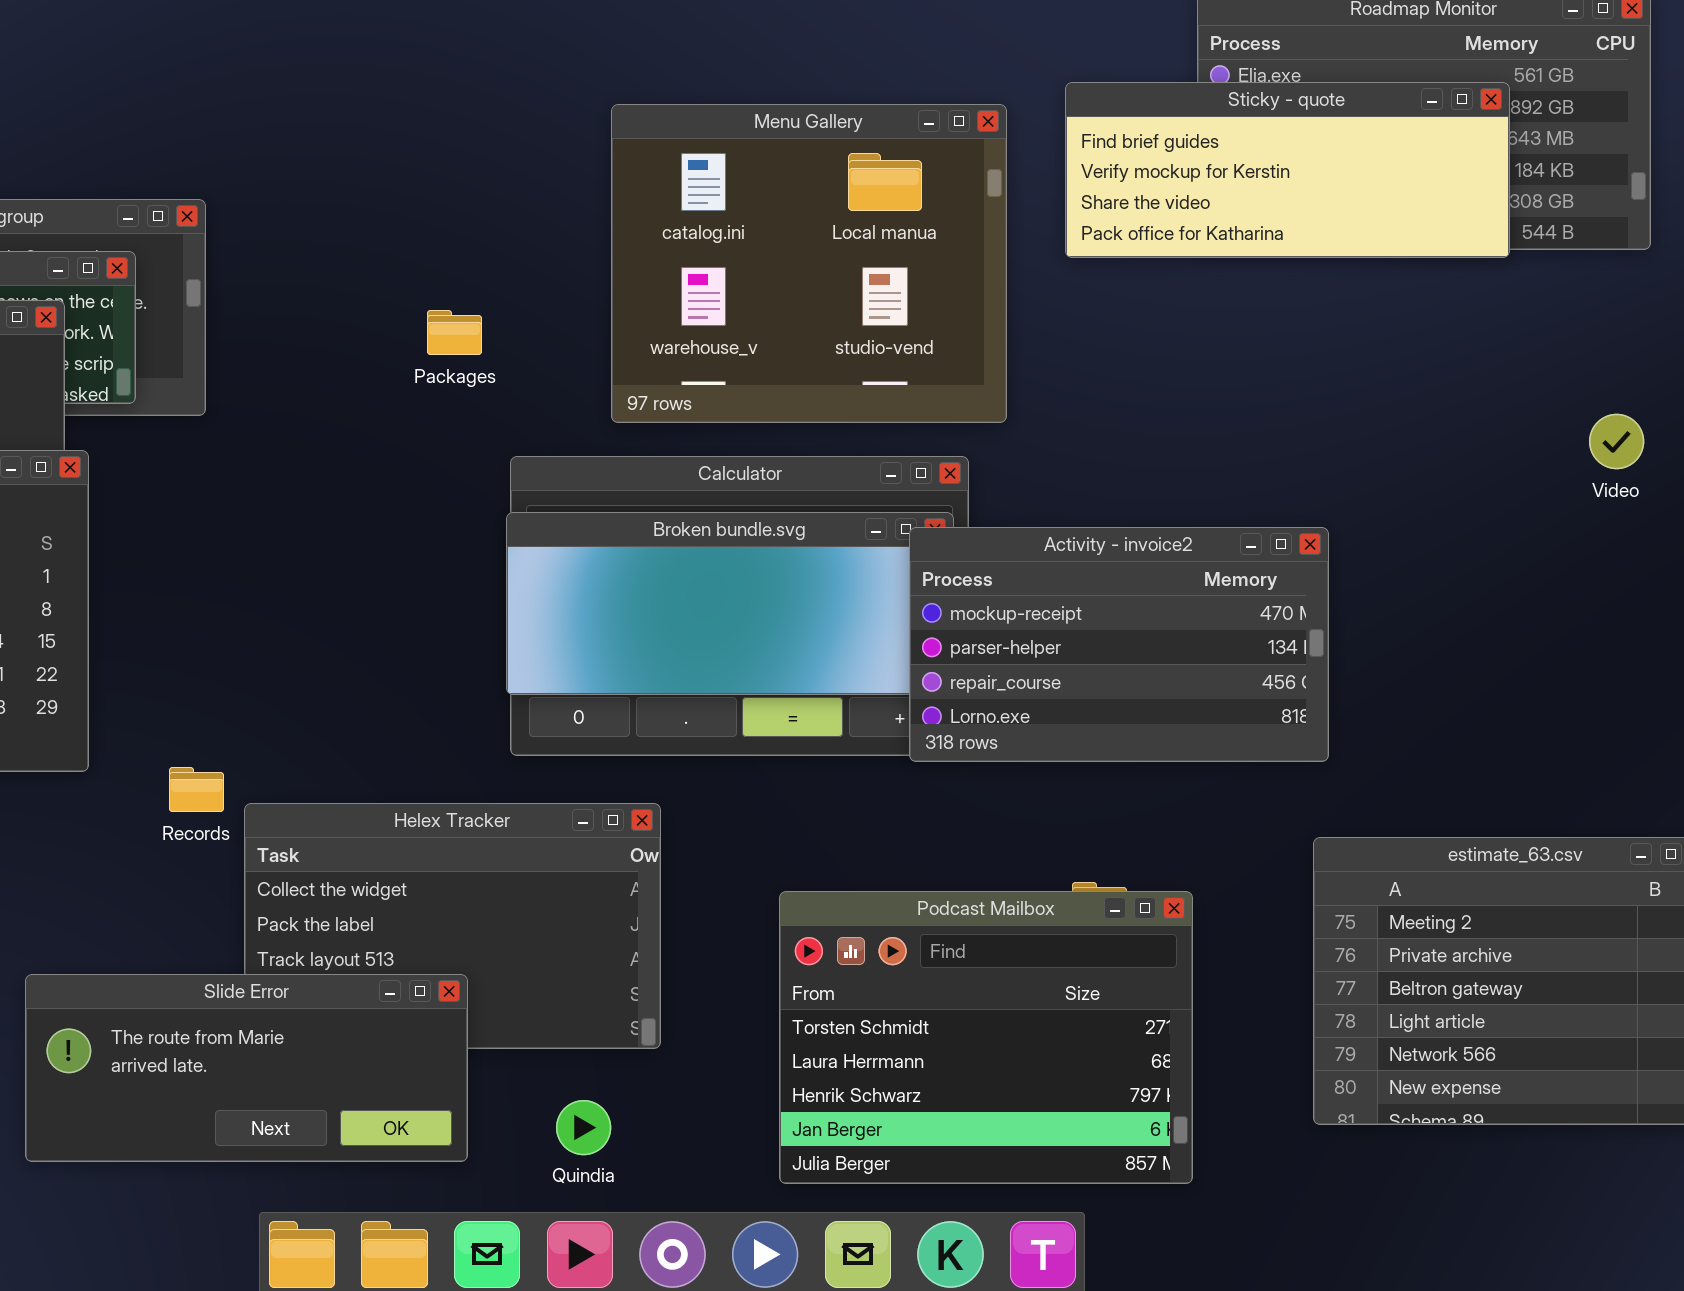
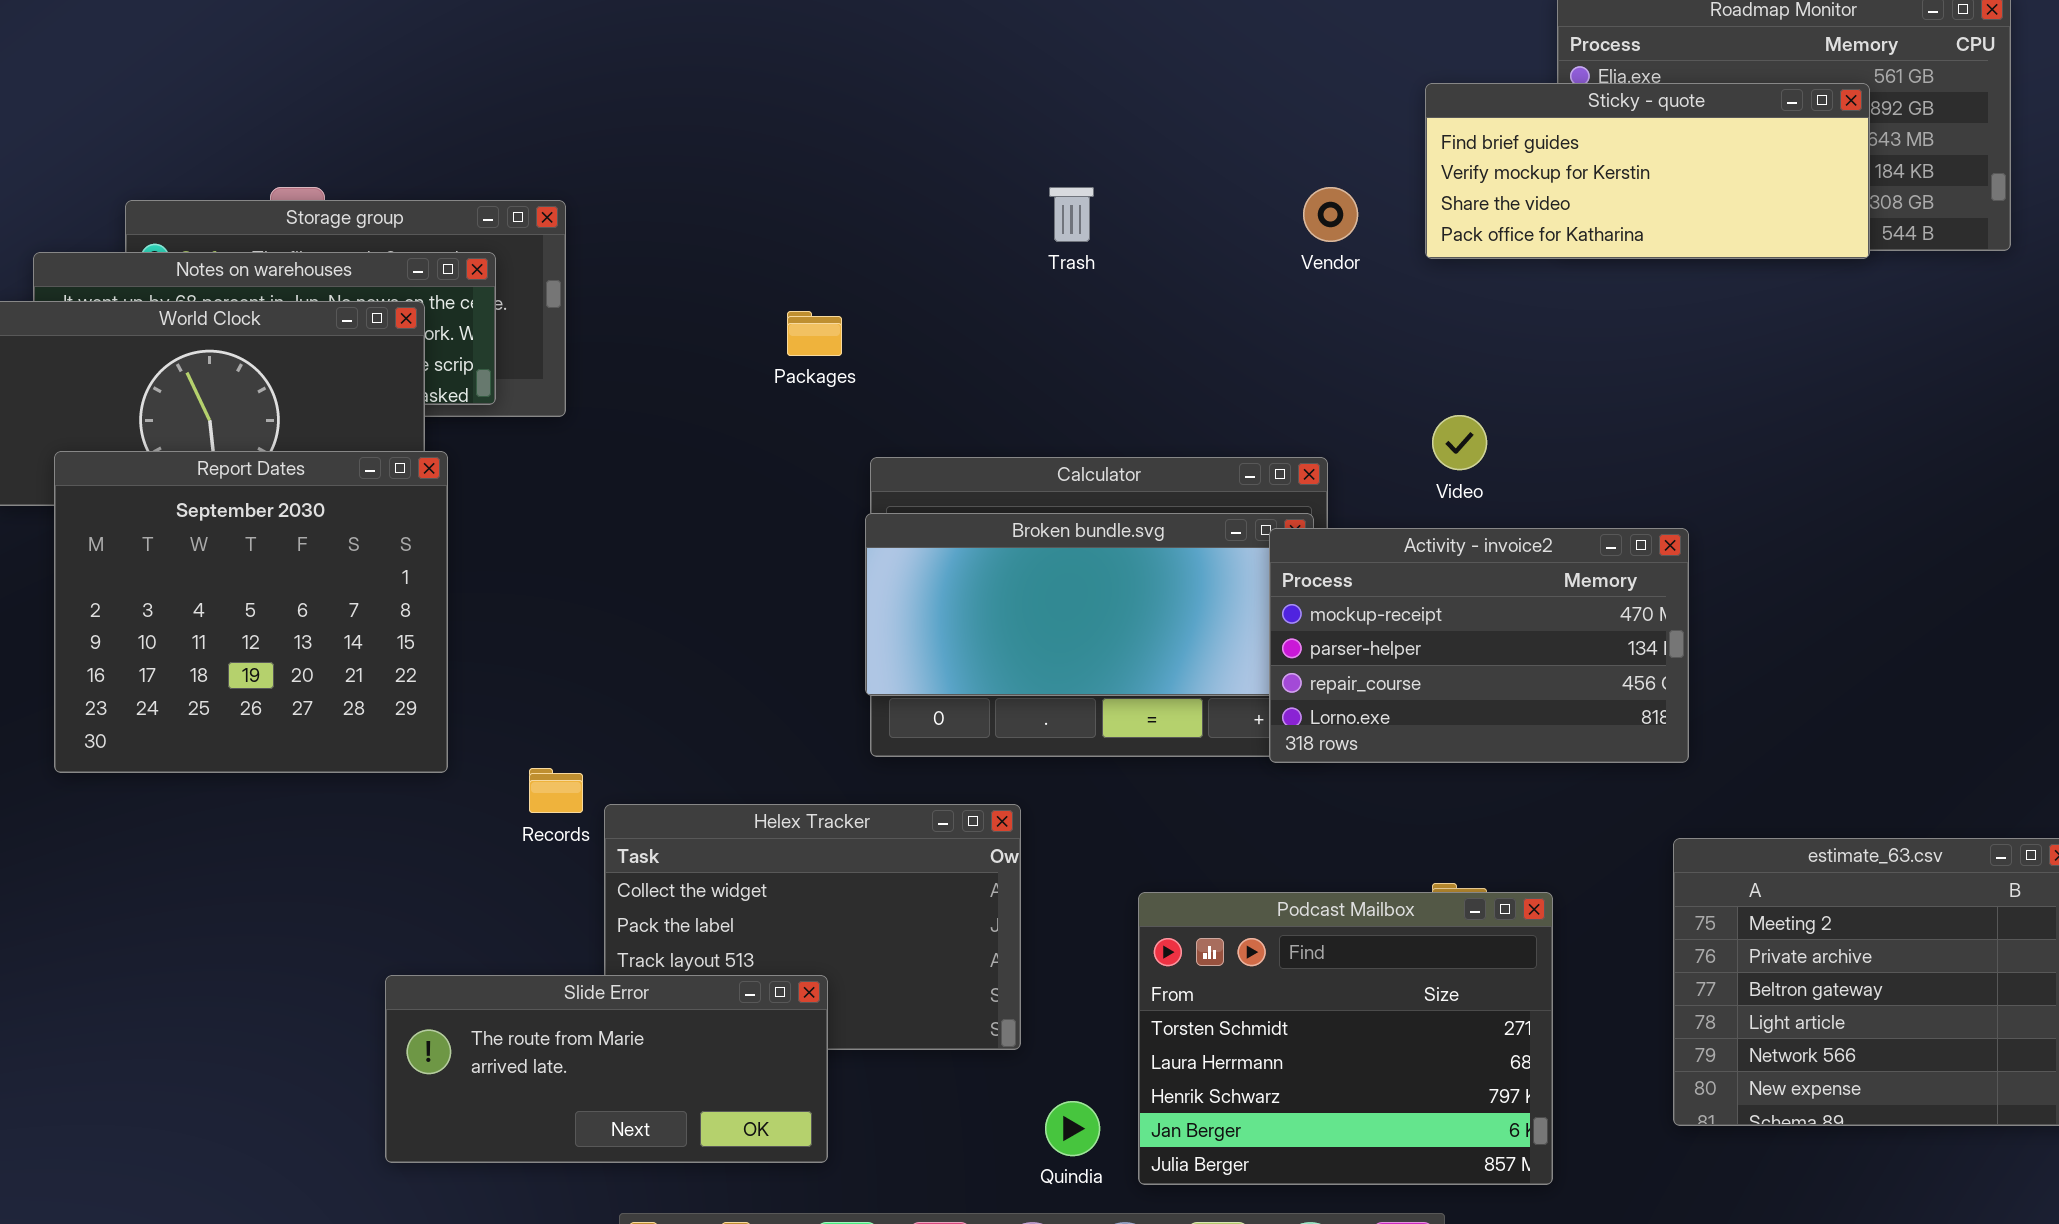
Menu Gallery: [611,104,1007,423] -> none, closed
Video: [1589,414,1644,469] -> [1432,415,1487,470], moved
Quindia: [556,1100,611,1155] -> [1045,1101,1100,1156], moved

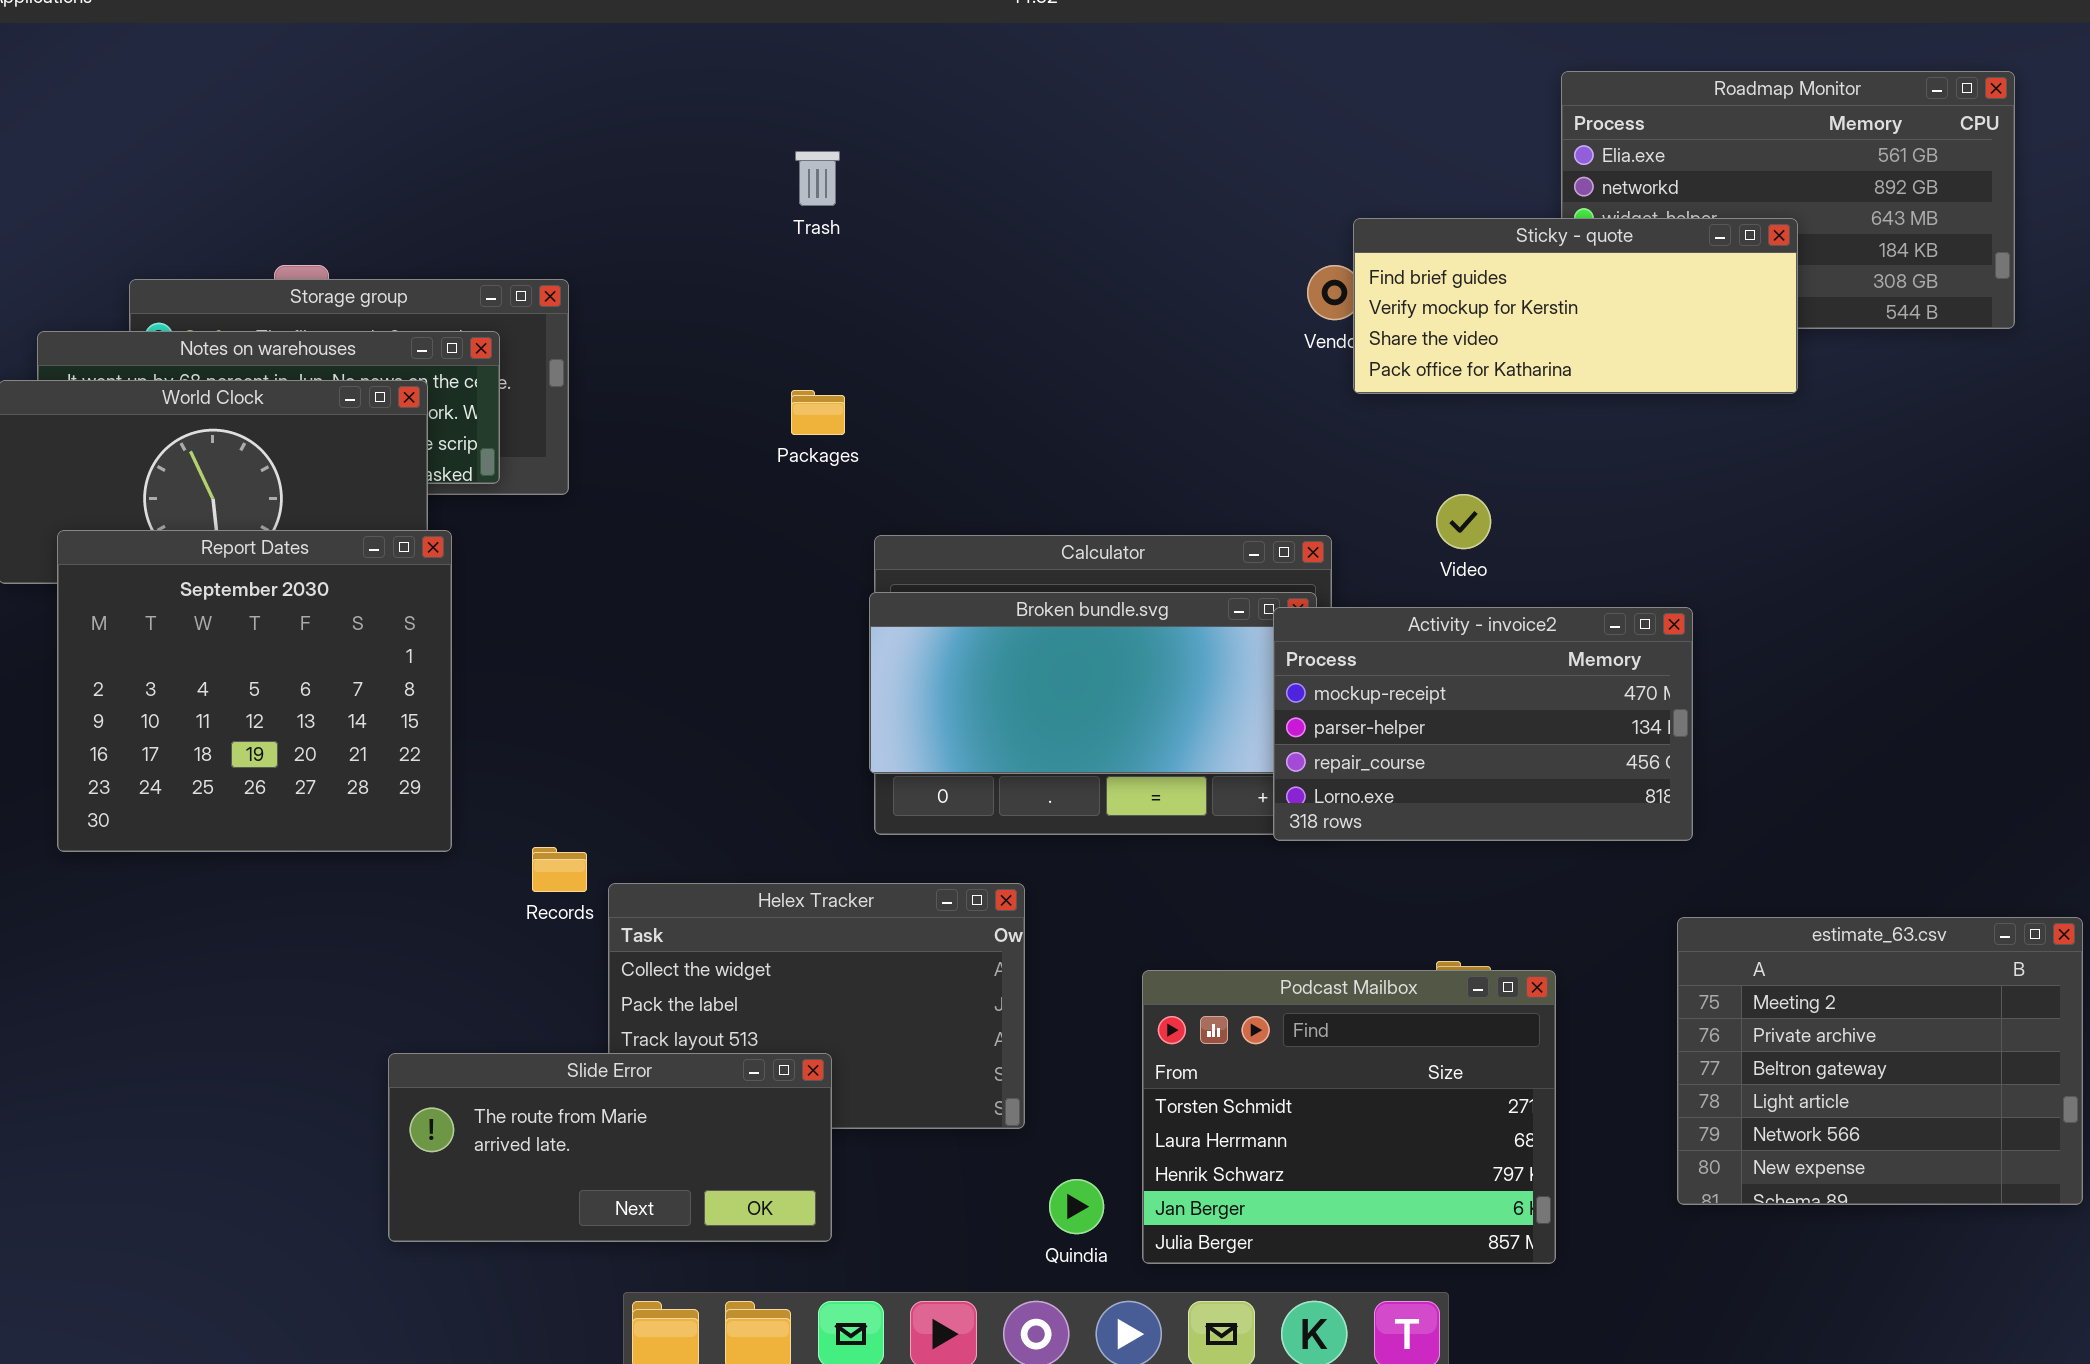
Sticky - quote: [1425,83,1870,259] -> [1353,218,1798,394], moved
Trash: [1049,187,1094,242] -> [795,151,840,206], moved

